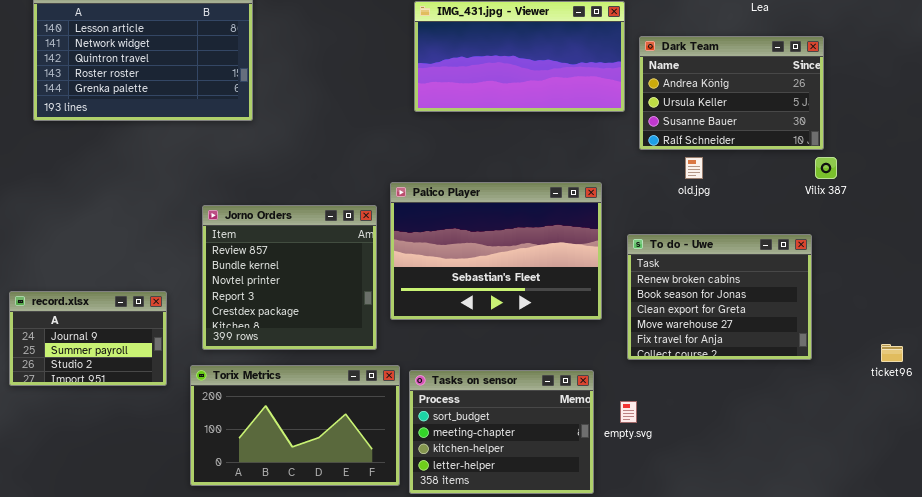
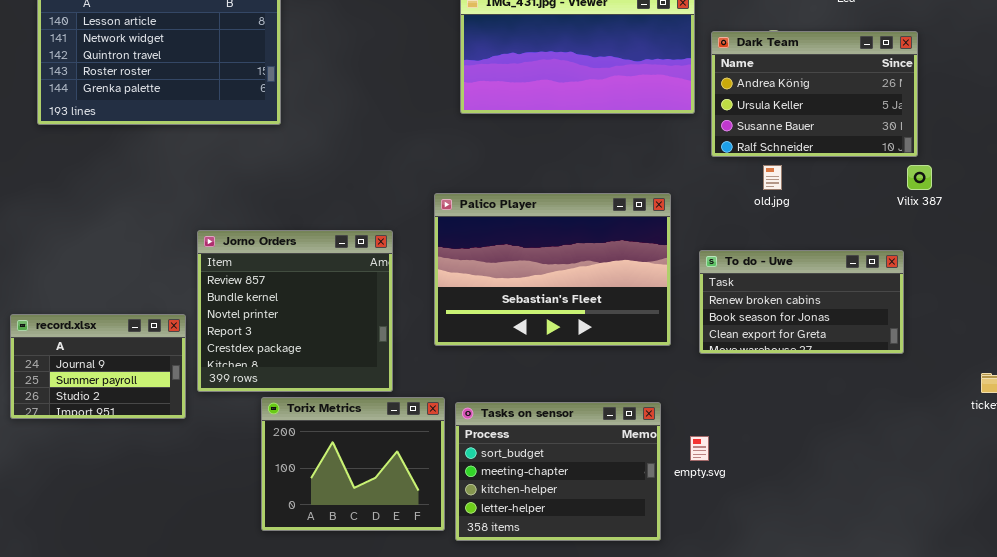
Jorno Orders: [202,205,377,350] -> [197,230,393,392], moved
To do - Uwe: [627,234,812,360] -> [699,250,904,354], resized
Torix Metrics: [190,365,400,486] -> [261,397,445,531], resized

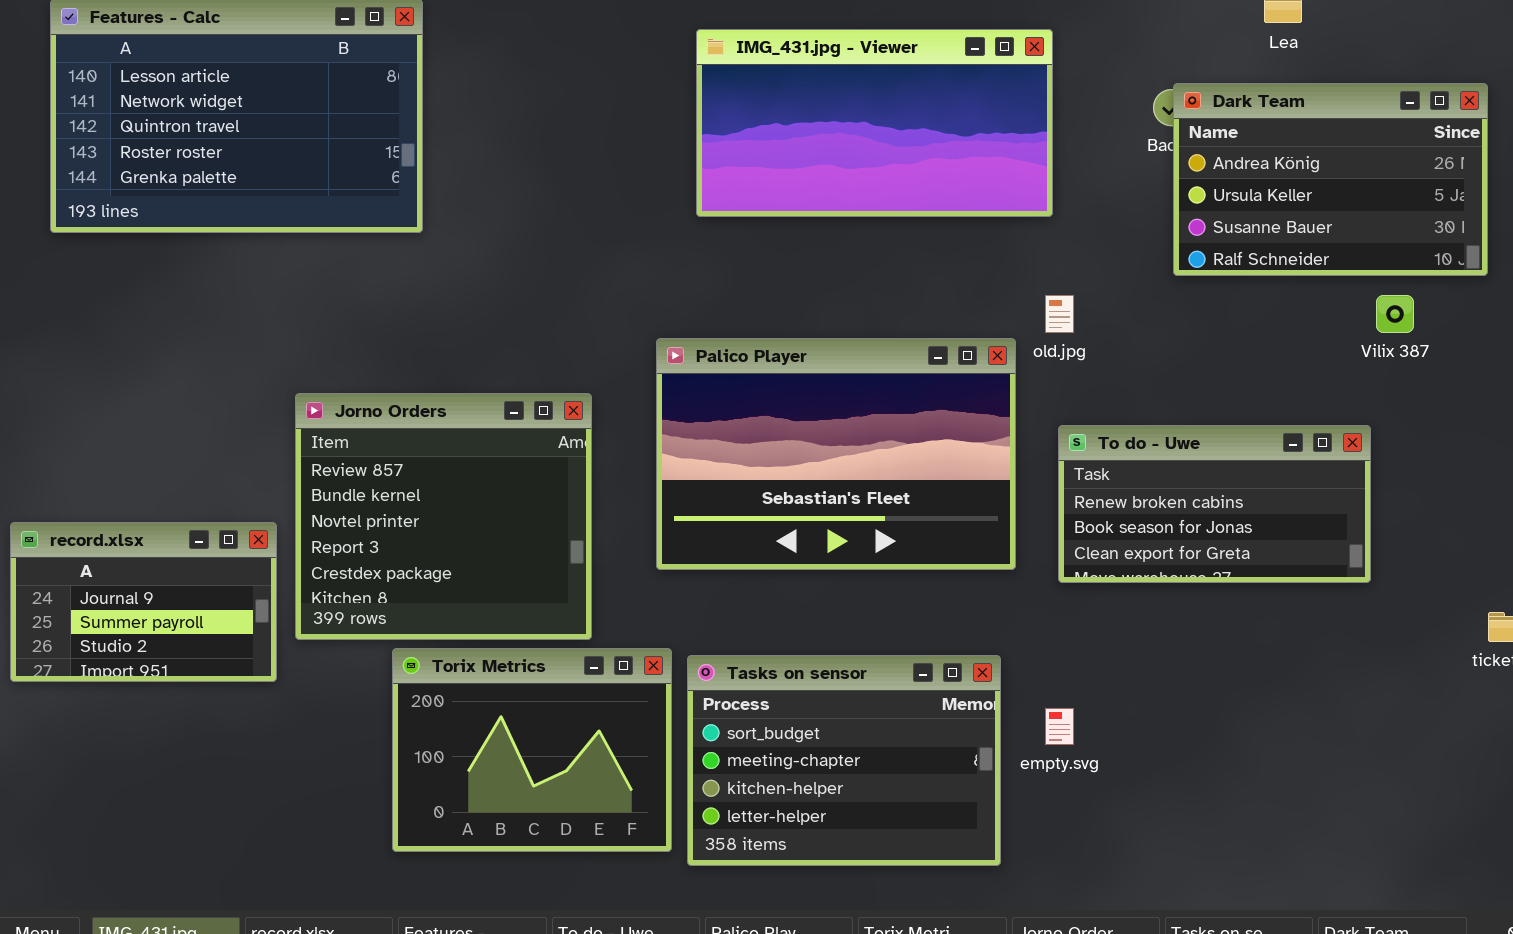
Dark Team: [711,31,918,157] -> [1173,83,1488,276], moved
old.jpg: [763,165,782,190] -> [1045,295,1074,333], moved

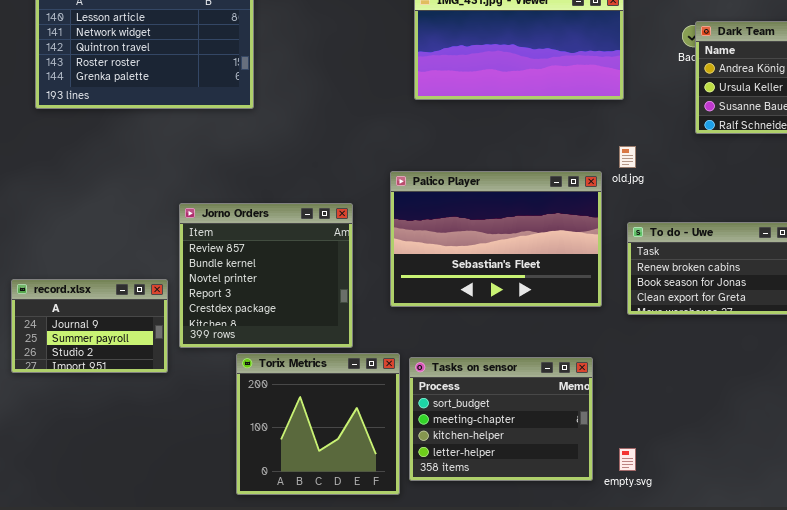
Torix Metrics: [392,648,672,852] -> [236,353,400,495], resized
empty.svg: [1045,708,1074,745] -> [619,448,636,471], moved

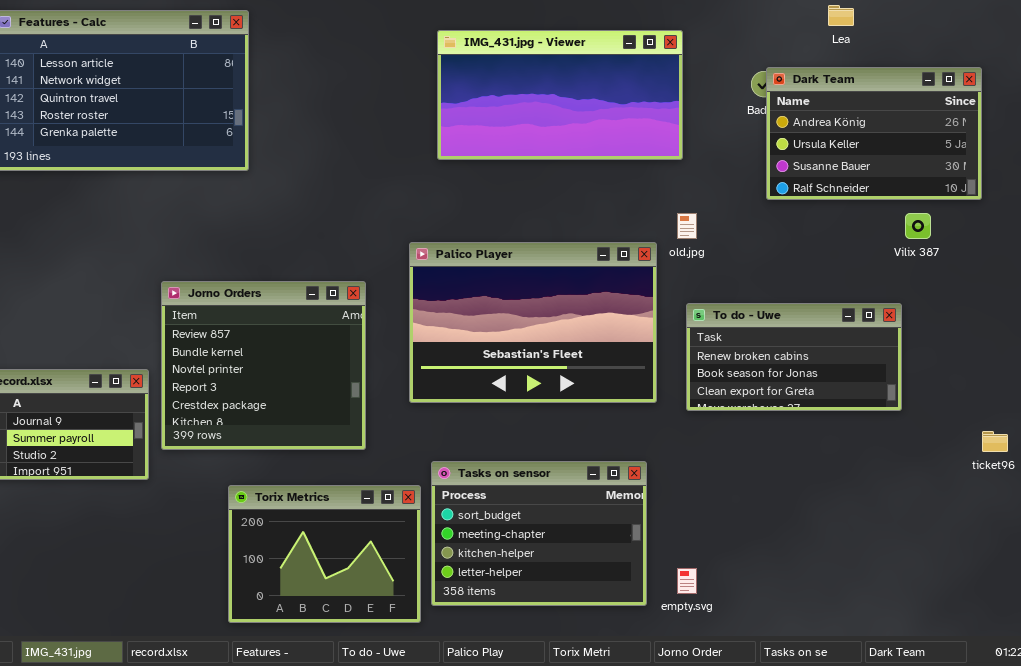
Torix Metrics: [236,353,400,495] -> [228,485,421,623], resized

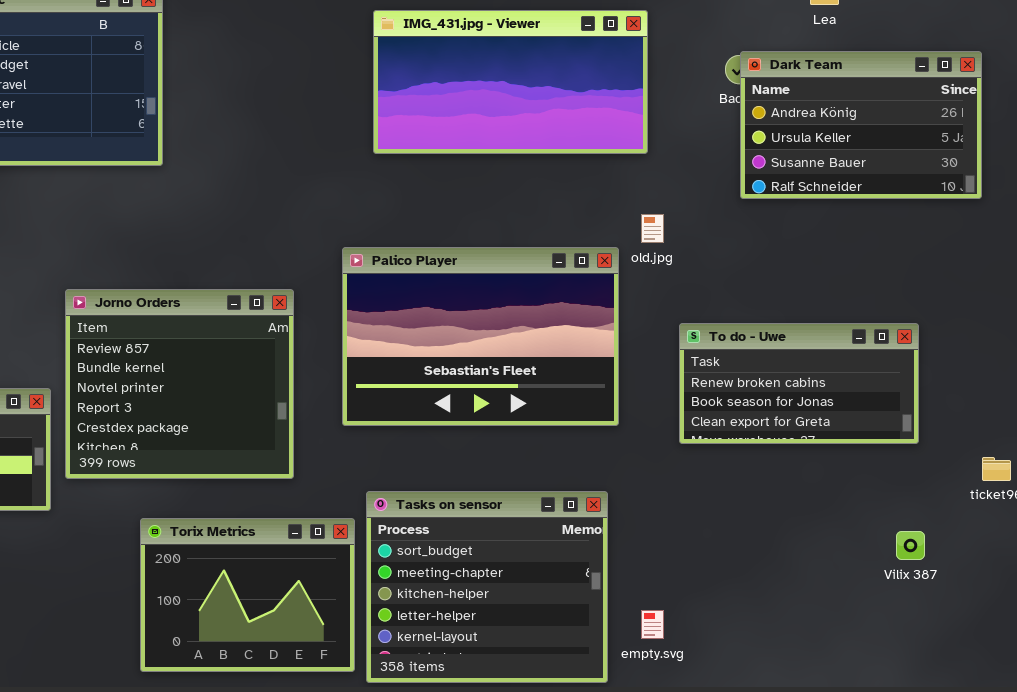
Vilix 387: [905,213,931,239] -> [896,531,925,560], moved
To do - Uwe: [686,303,902,411] -> [679,323,919,444], moved
Tasks on sensor: [431,461,647,606] -> [366,491,608,683], resized

